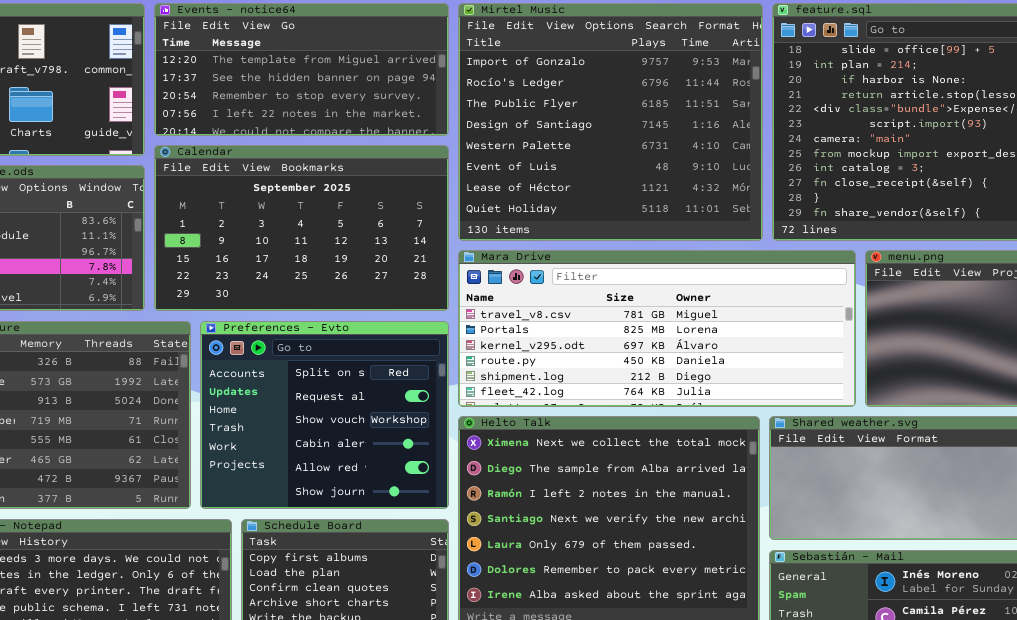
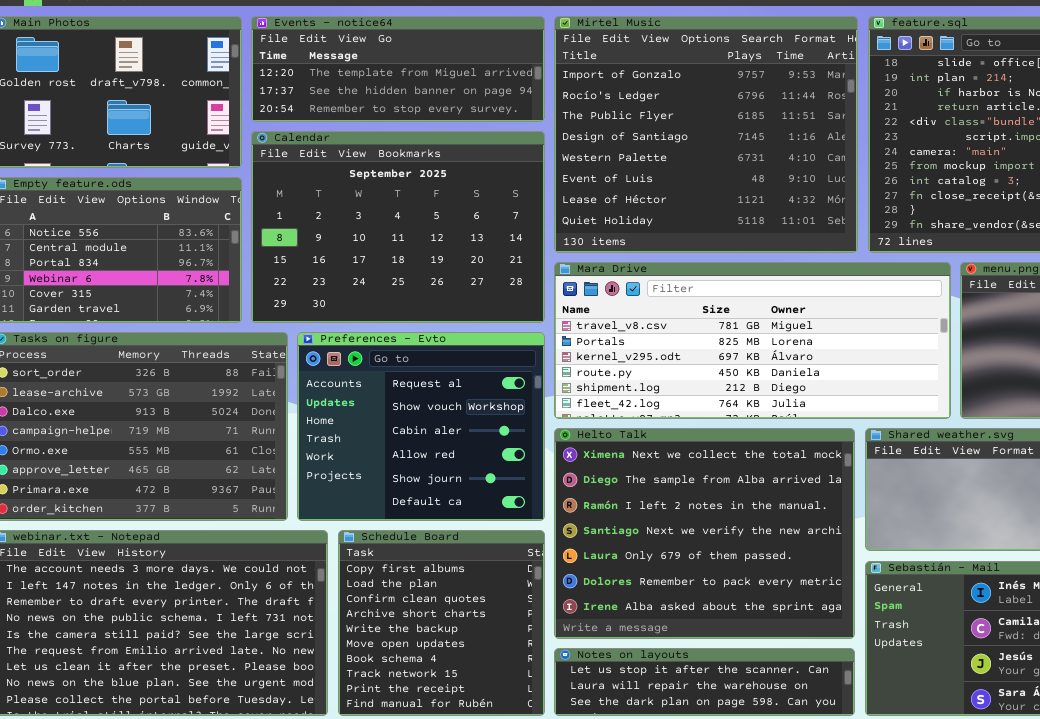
Events - notice64: [154,3,449,136] -> [251,16,545,122], resized
Calendar: [154,145,449,311] -> [251,131,545,323], resized
Preferences - Evto: [200,321,449,509] -> [297,332,545,521], scrolled down 1 row

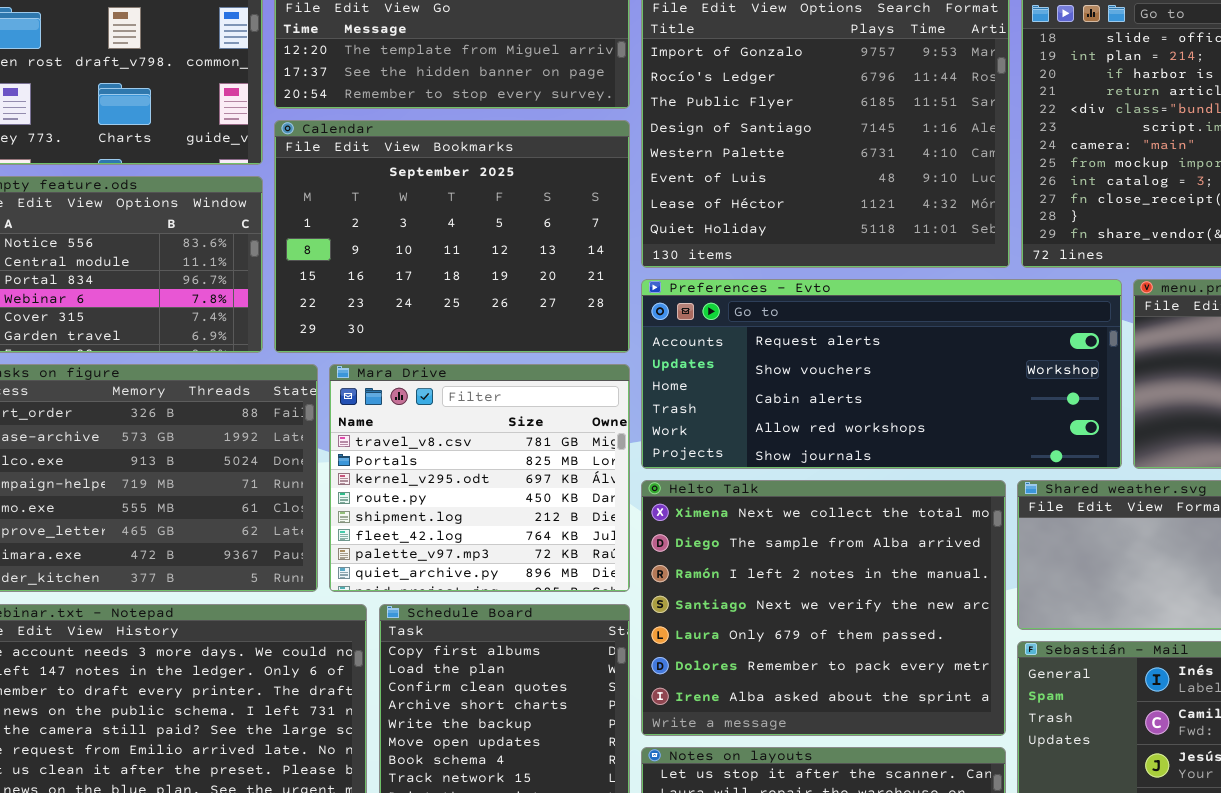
Mara Drive: [554,262,951,419] -> [329,364,630,592], moved, resized
Preferences - Evto: [297,332,545,521] -> [641,279,1122,469], moved, resized

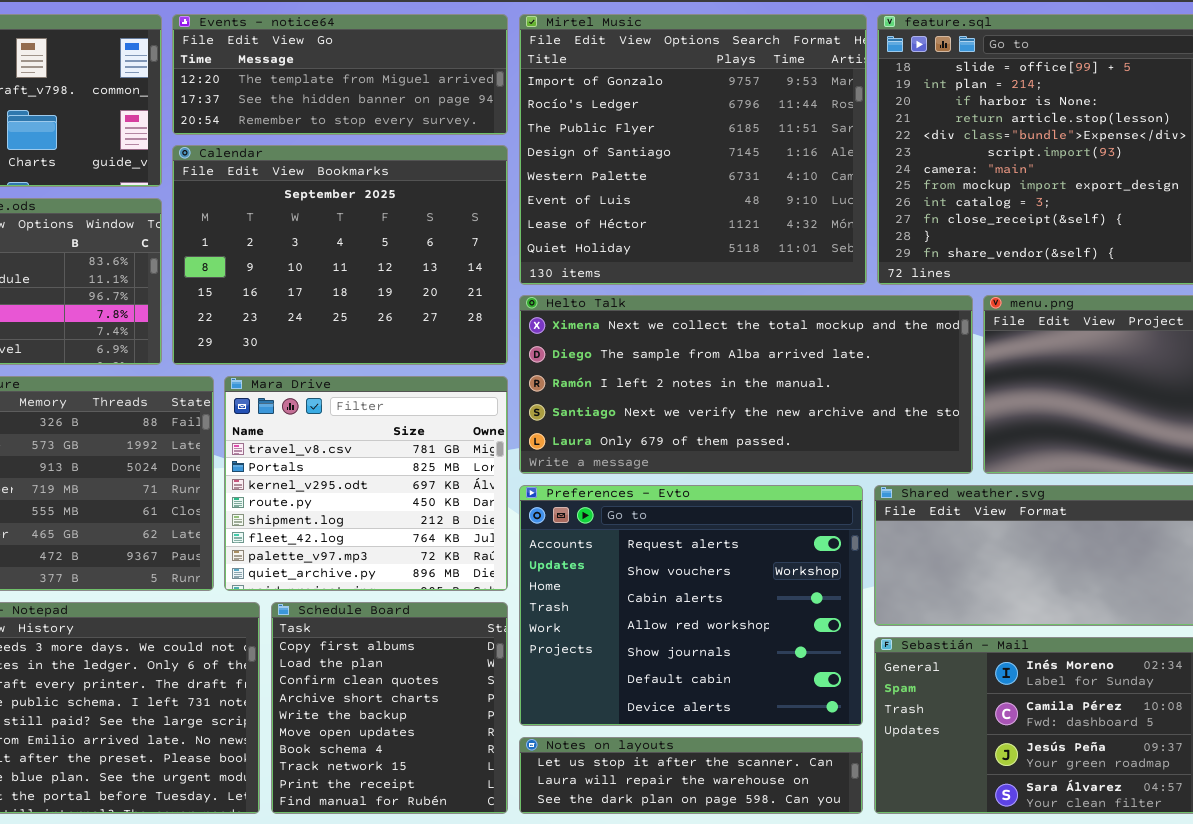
Preferences - Evto: [641,279,1122,469] -> [519,485,863,726], moved, resized
Helto Talk: [641,480,1006,736] -> [519,295,973,474], moved, resized

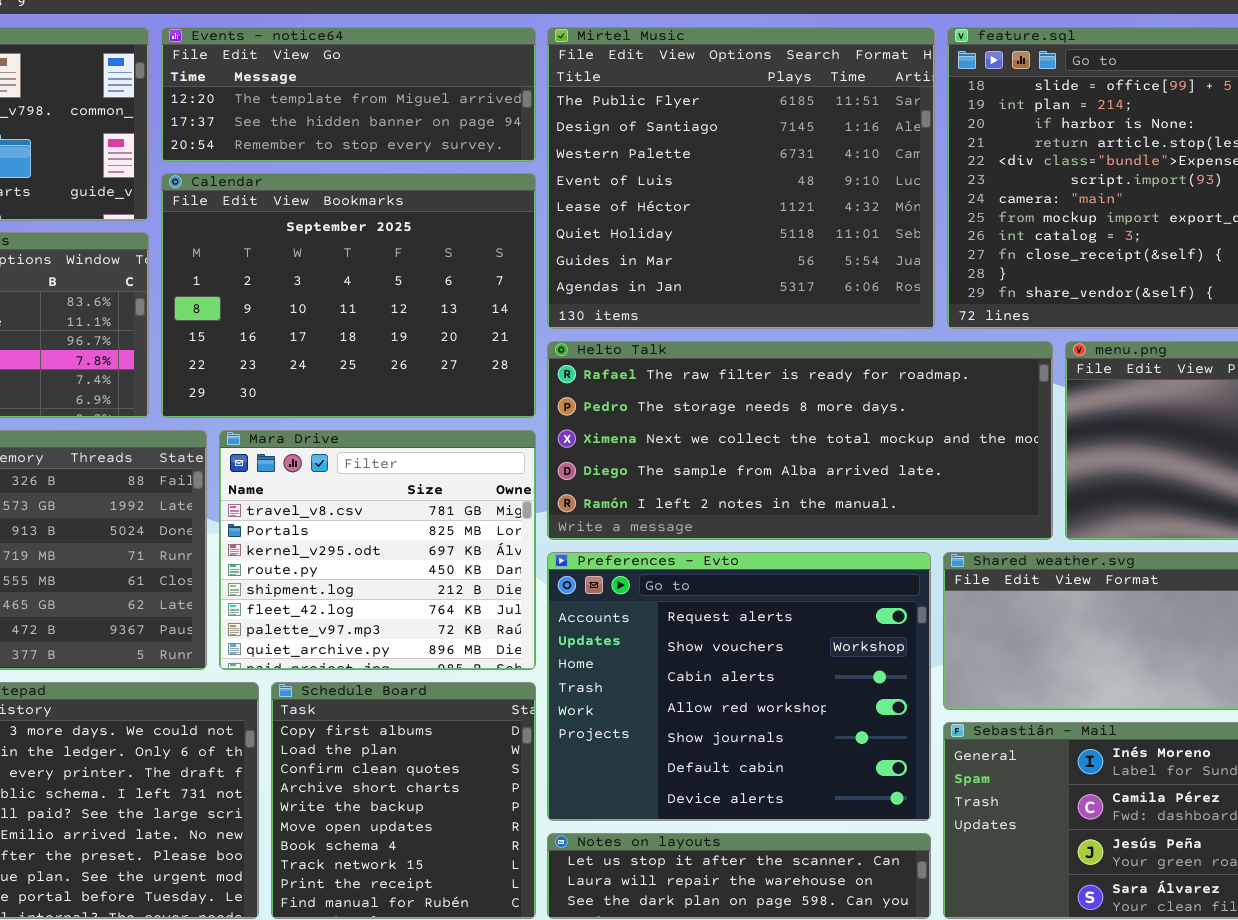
Mirtel Music: [519,14,867,285] -> [547,27,935,329], scrolled down 2 rows
Helto Talk: [519,295,973,474] -> [547,341,1053,540], scrolled up 2 rows

